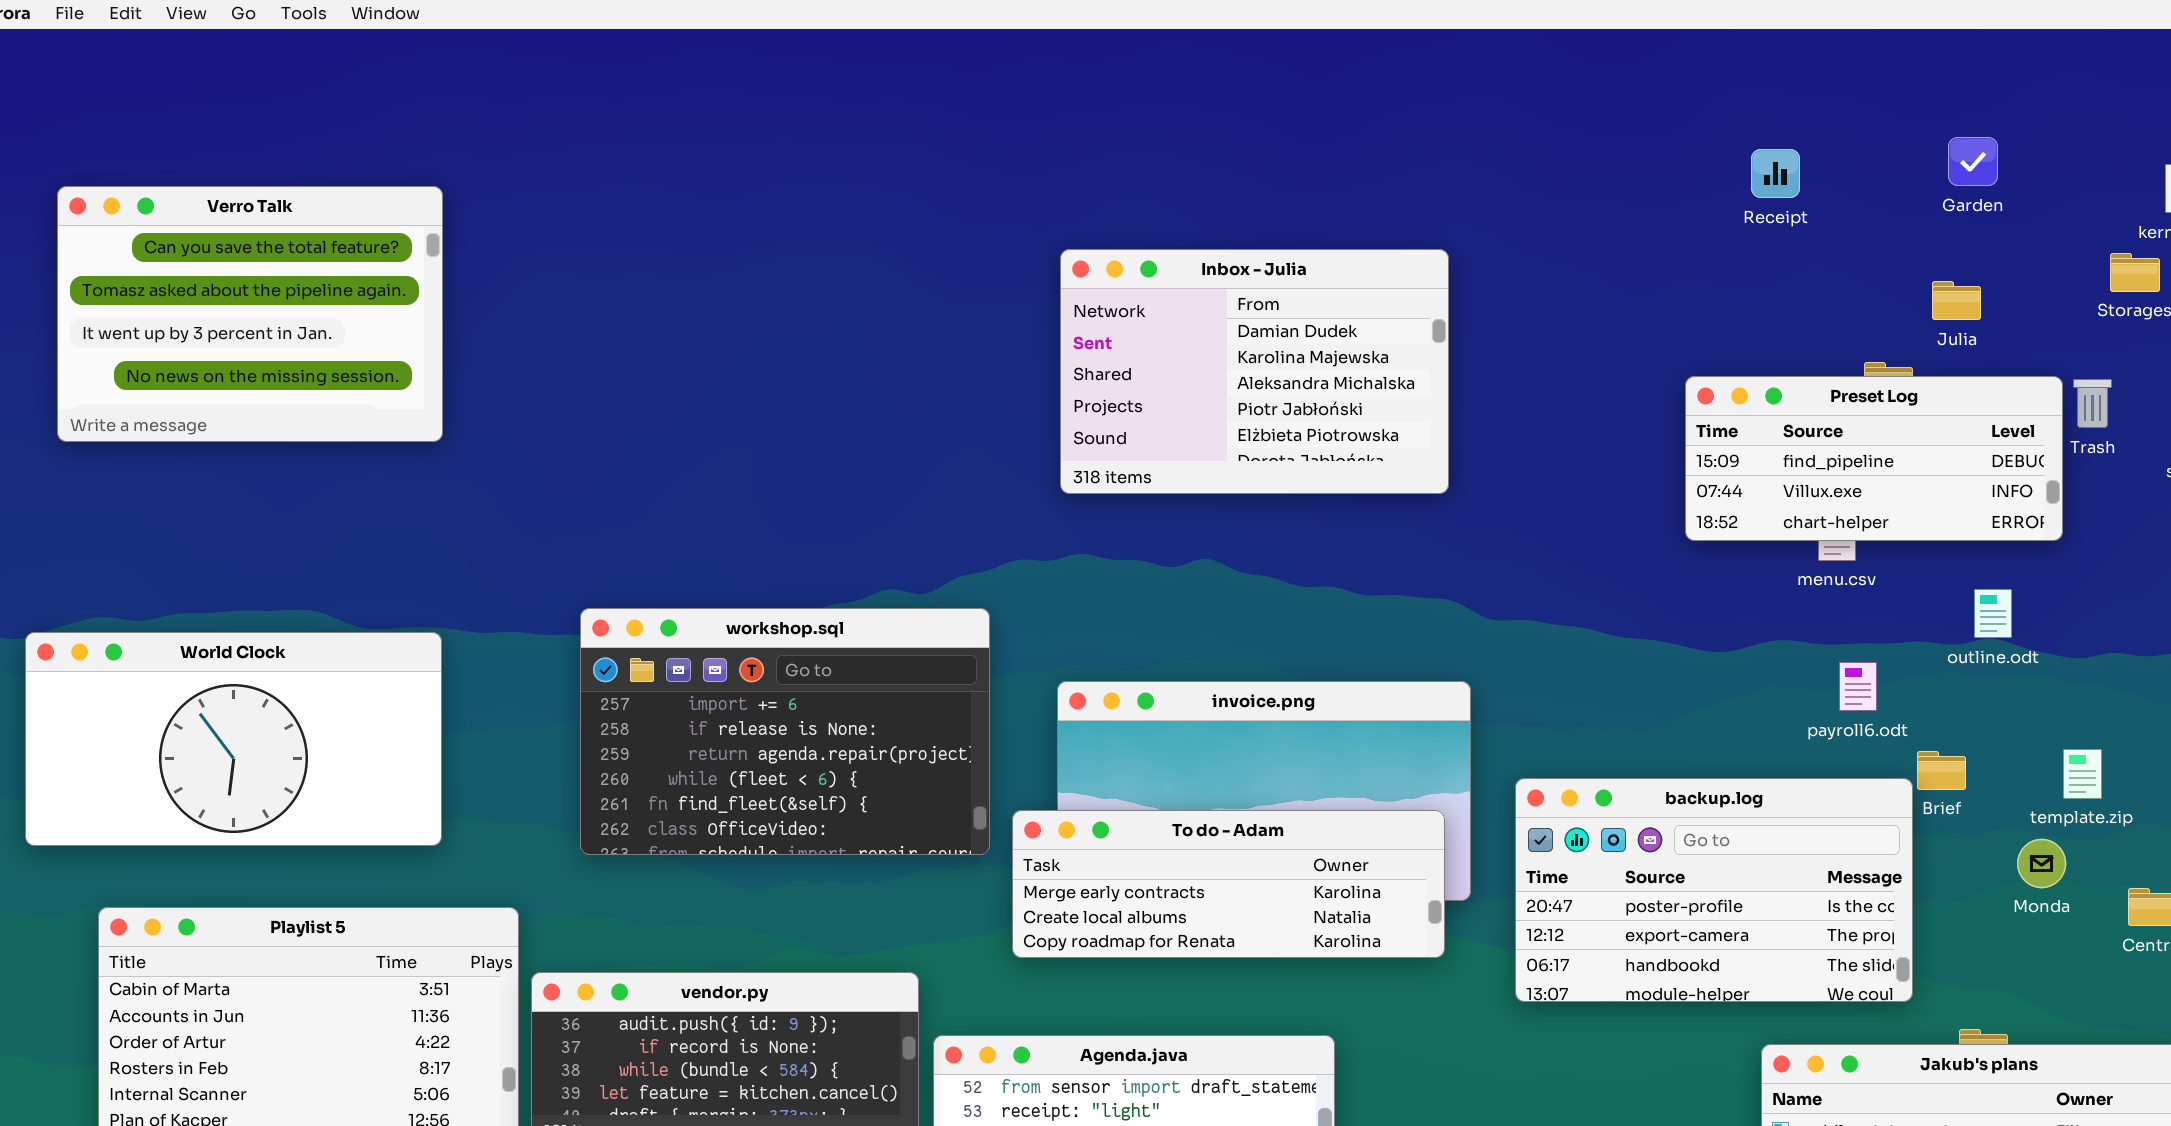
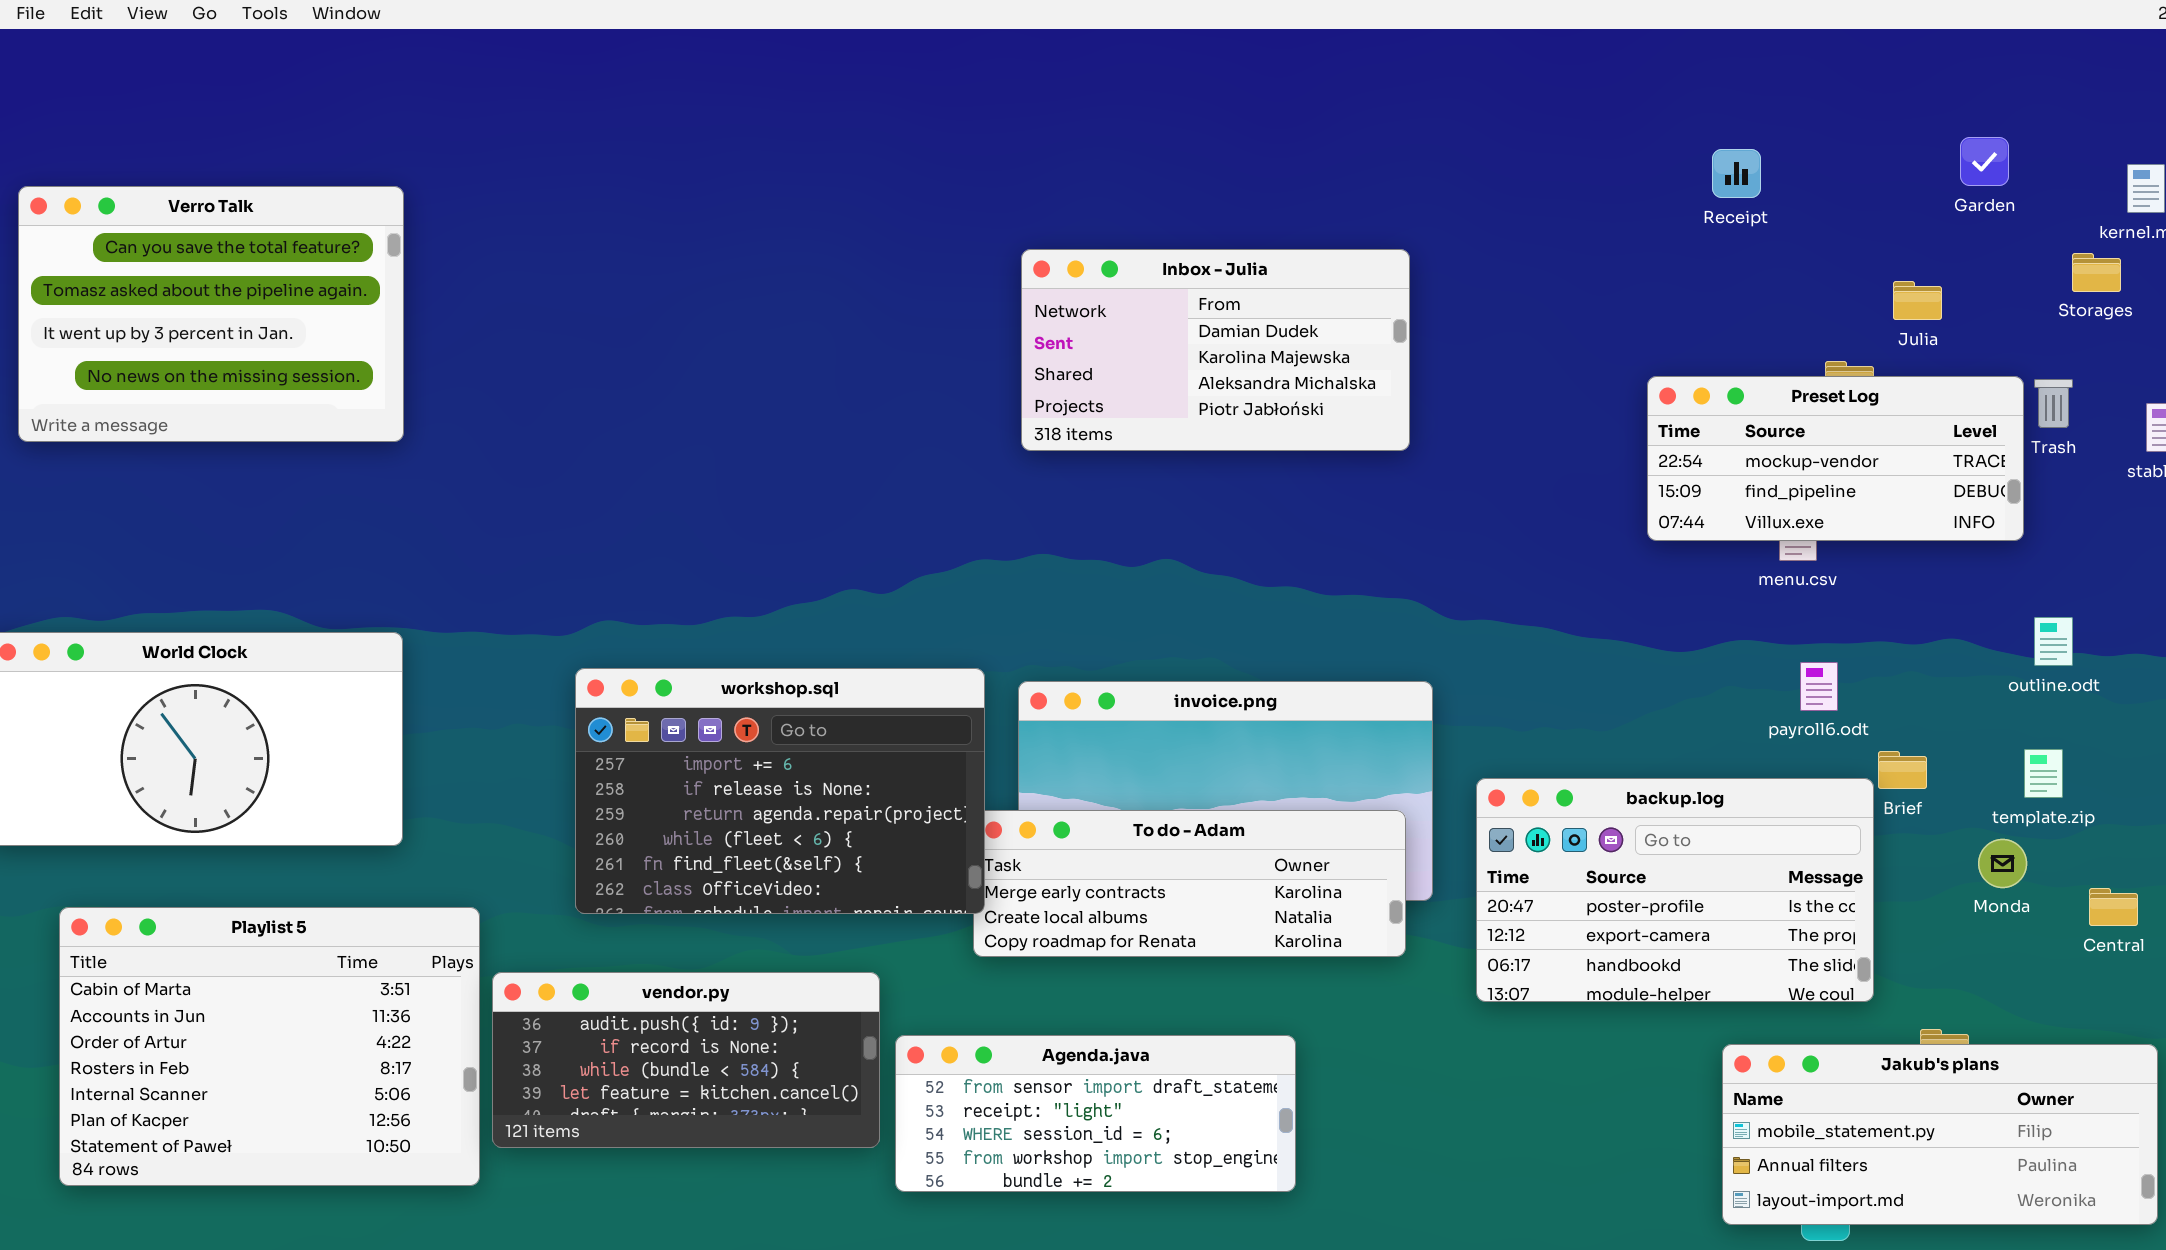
Garden: [1948,137,1998,186] -> [1960,137,2009,186], moved
Inbox - Julia: [1060,249,1449,494] -> [1021,249,1410,451], resized
Preset Log: [1685,376,2063,541] -> [1647,376,2024,541], scrolled up 1 row
outline.odt: [1974,589,2012,638] -> [2034,617,2073,666], moved
workshop.sql: [580,608,990,855] -> [575,668,985,914], moved

